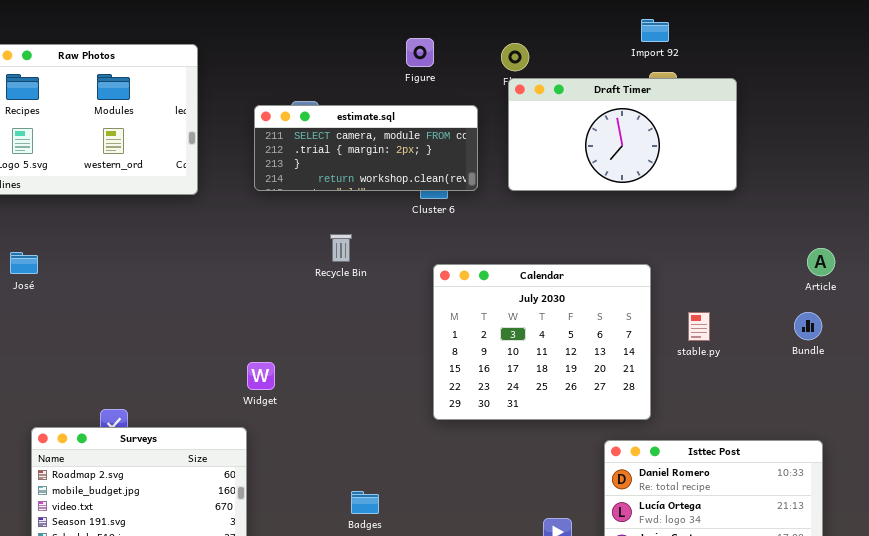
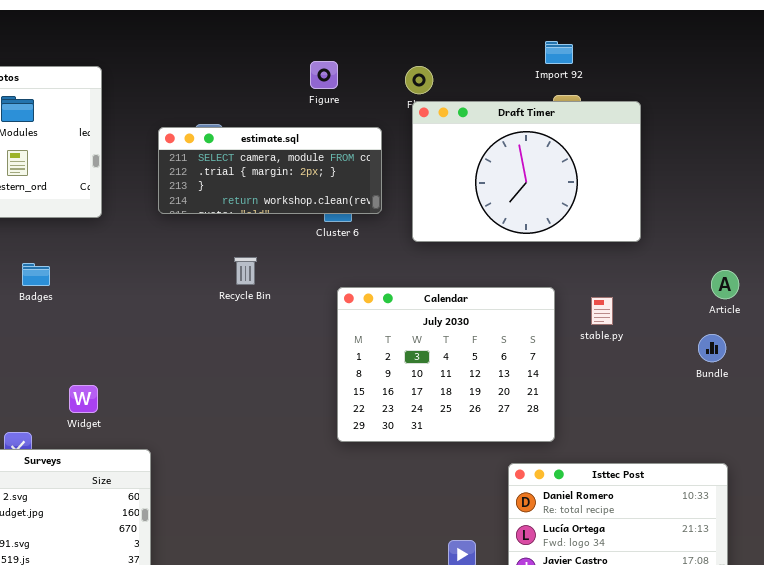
Draft Timer: [508,78,737,191] -> [412,101,641,242], resized
stable.py: [688,312,710,341] -> [591,297,613,325], moved
Widget: [247,362,275,390] -> [69,385,98,413], moved
Badges: [351,491,379,514] -> [22,263,50,286], moved

